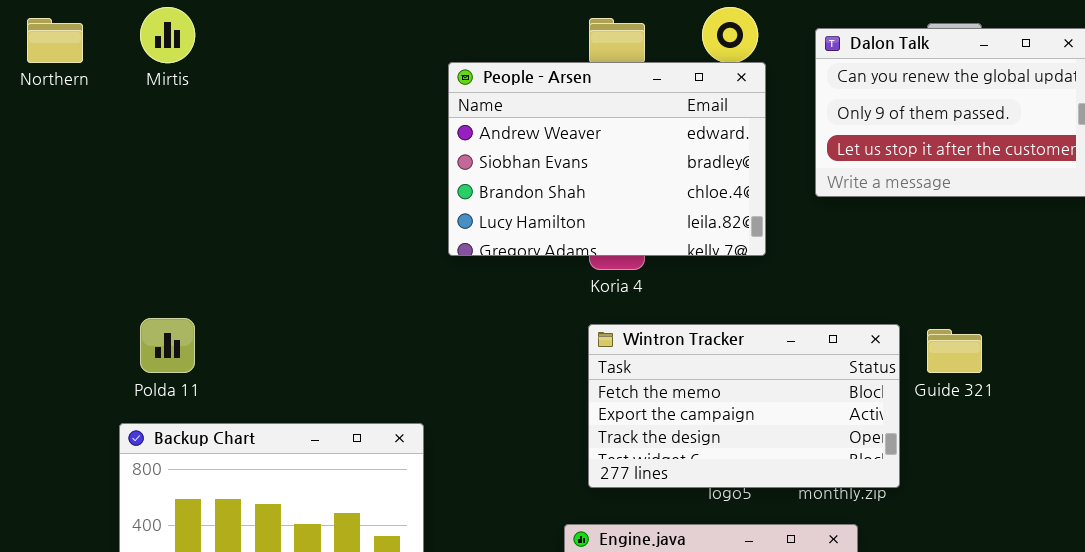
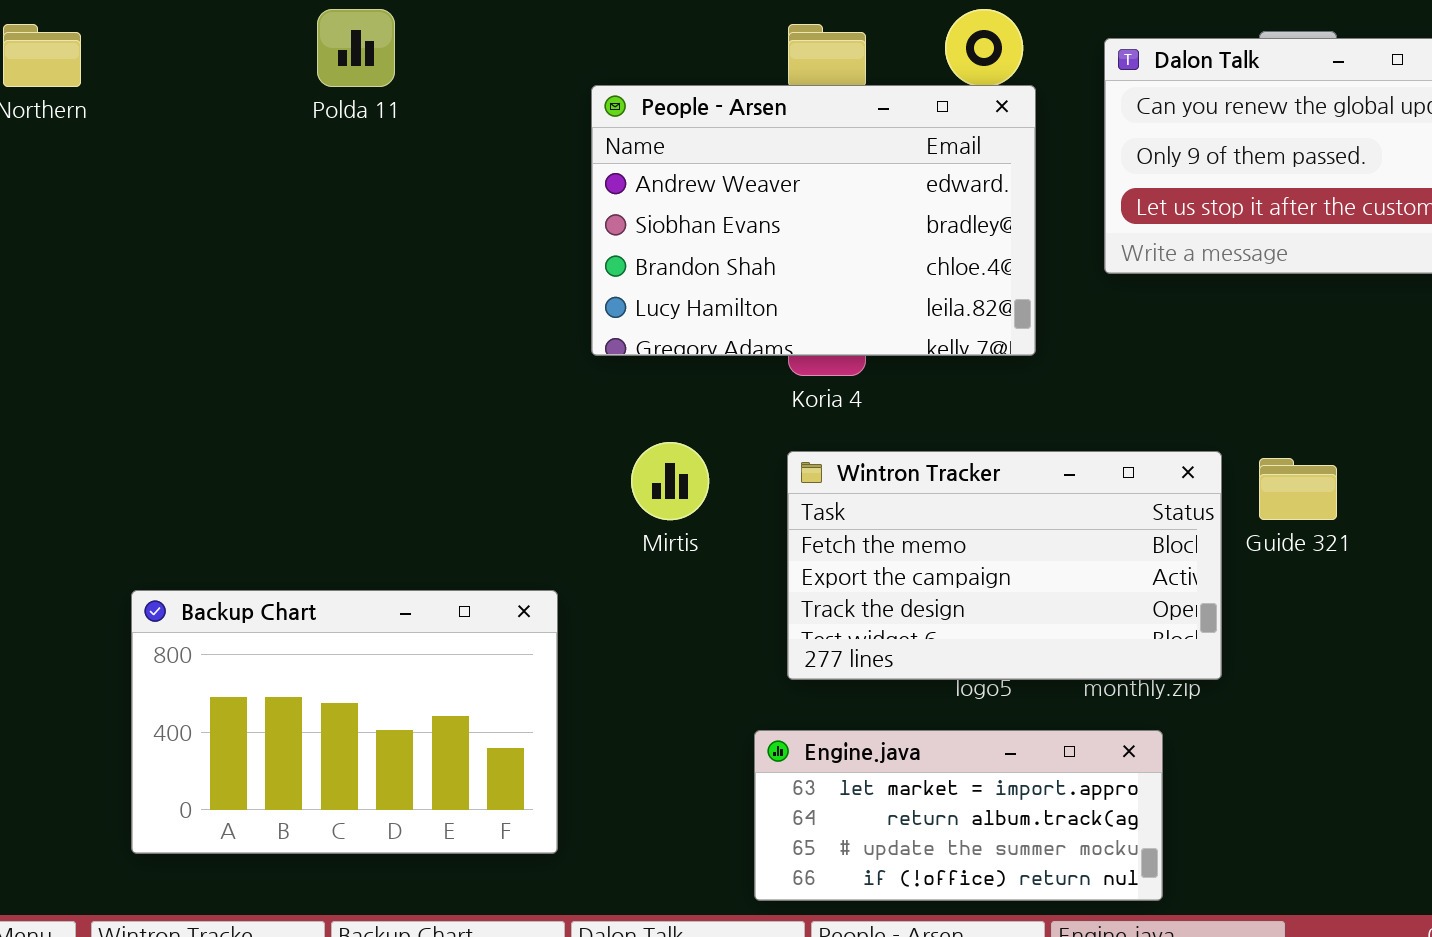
Mirtis: [140,7,195,63] -> [631,442,709,520], moved
Polda 11: [140,318,195,373] -> [317,9,395,87], moved

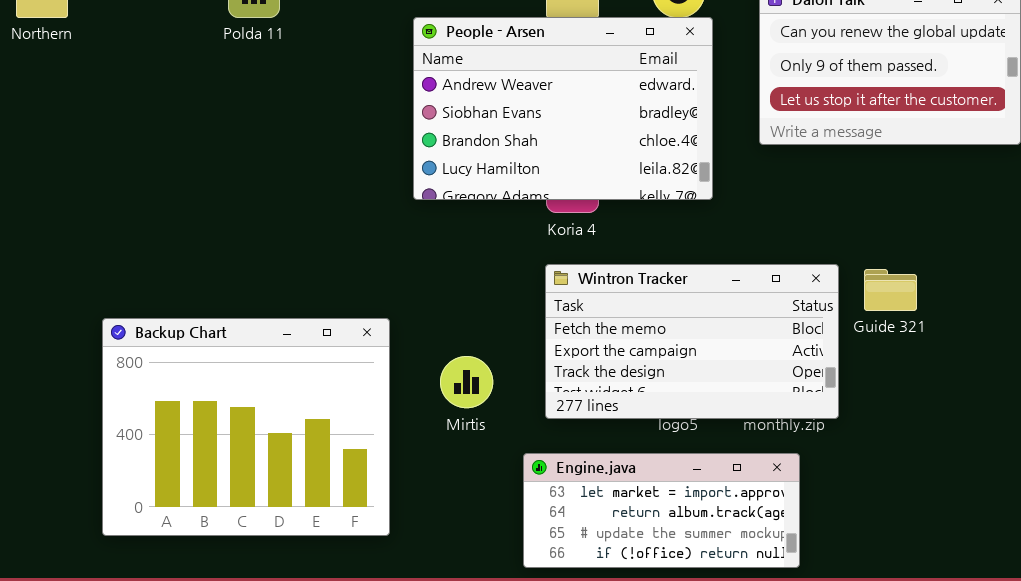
Mirtis: [631,442,709,520] -> [440,356,493,408], moved
Backup Chart: [131,590,558,854] -> [102,318,390,536], resized

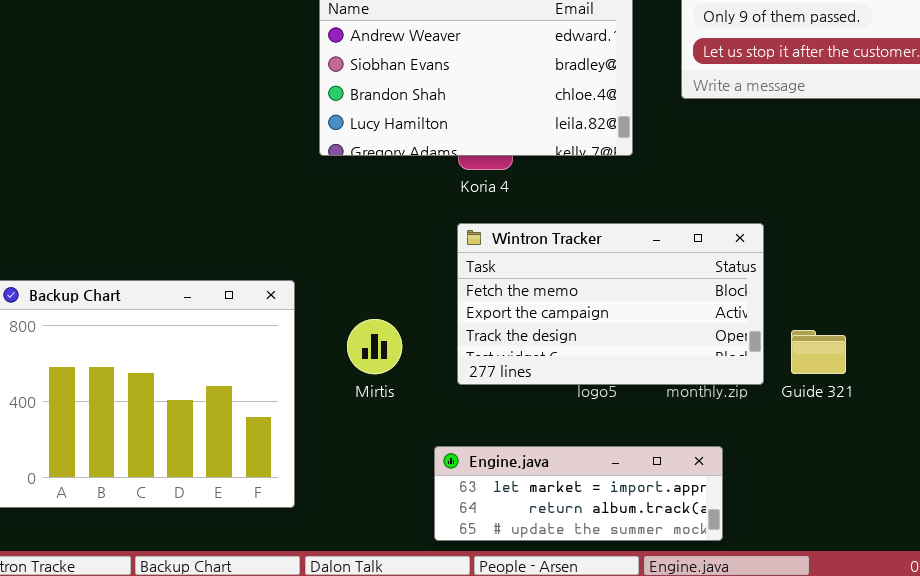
Guide 321: [864,269,917,311] -> [791,330,846,374], moved
Engine.java: [523,453,800,568] -> [434,446,723,541], resized

